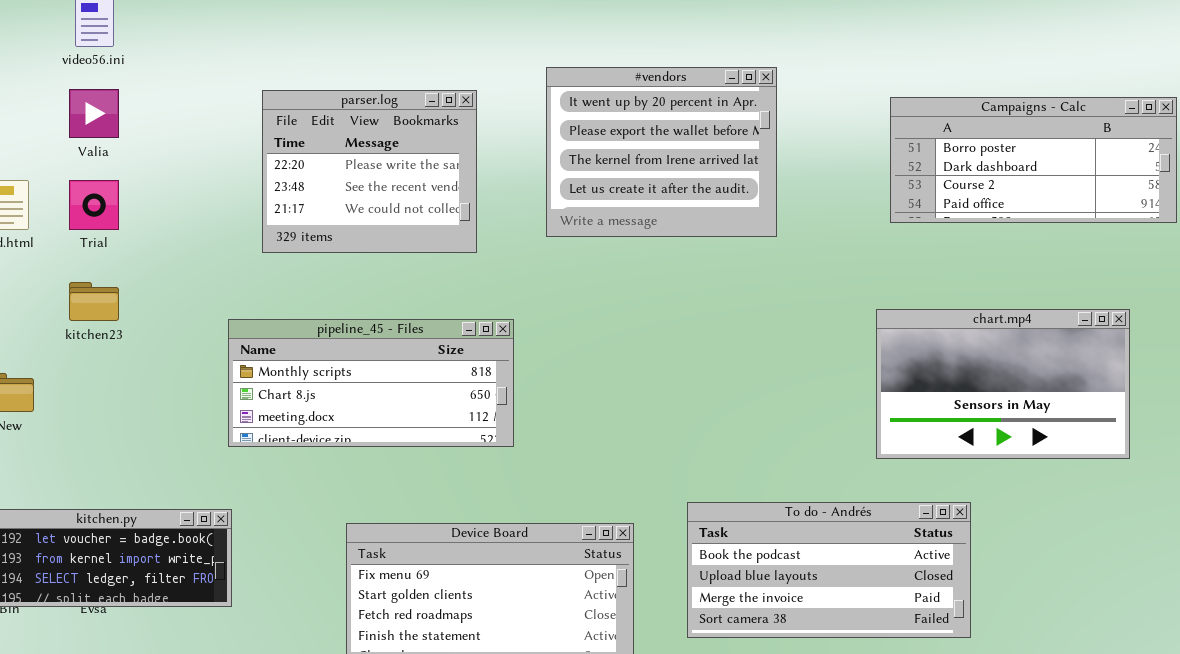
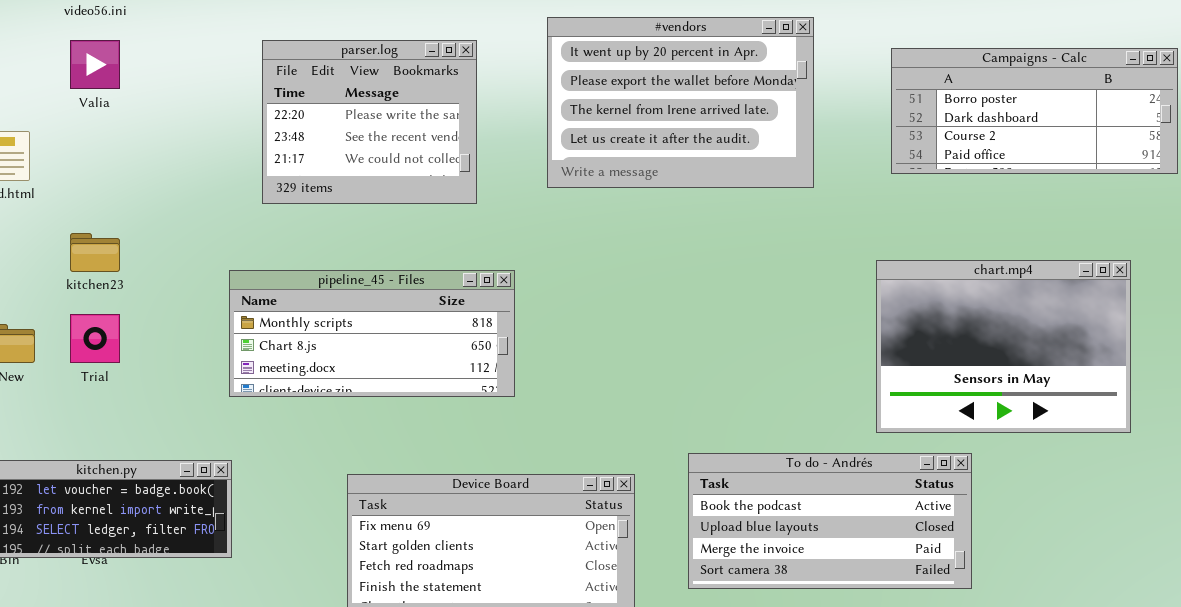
#vendors: [546,67,777,237] -> [547,17,814,188], resized
Trial: [69,180,119,230] -> [70,314,120,363], moved
chart.mp4: [876,309,1130,459] -> [876,260,1131,433], resized

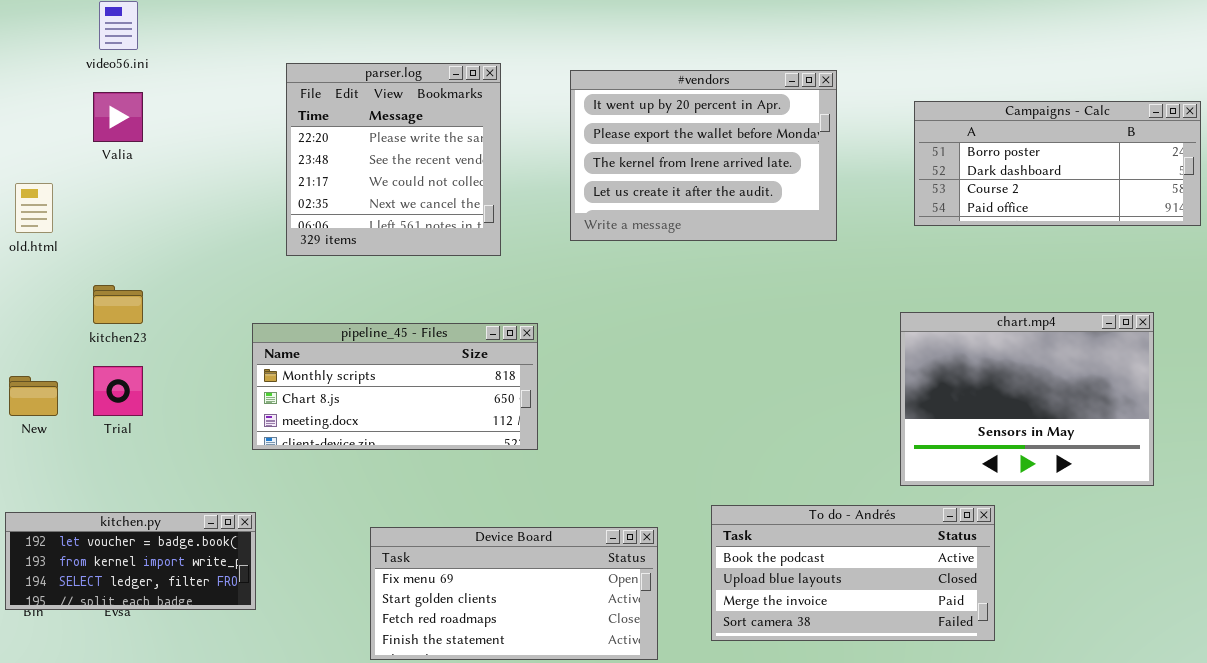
parser.log: [262,40,477,204] -> [286,63,501,256], resized

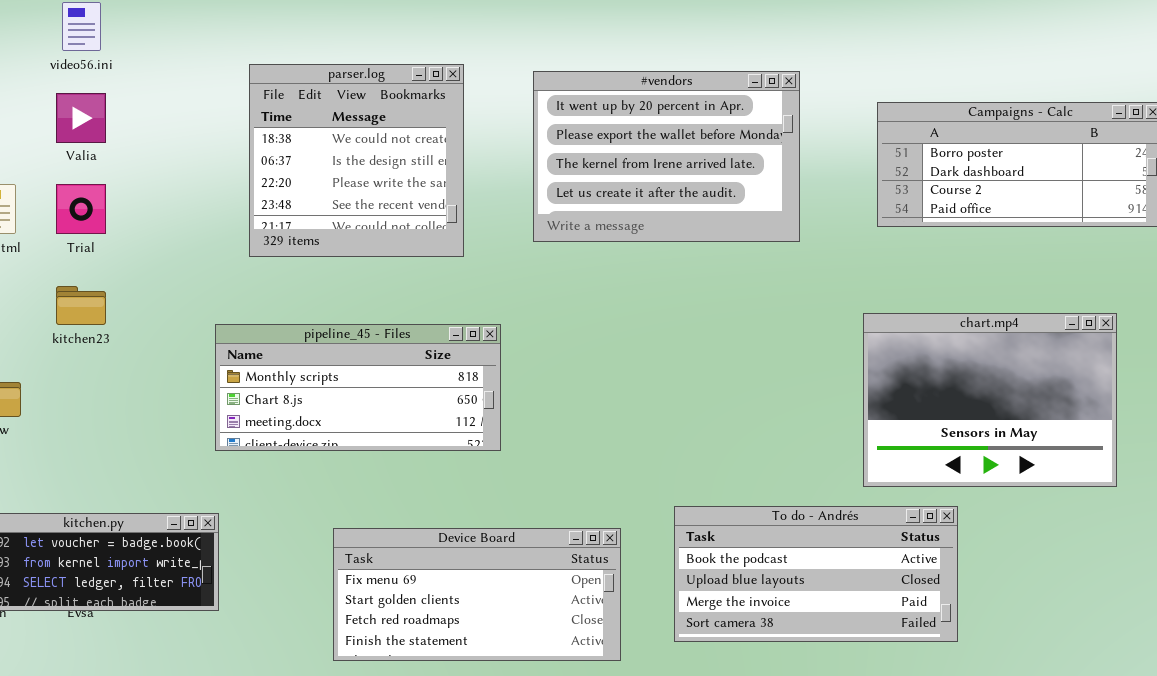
parser.log: [286,63,501,256] -> [249,64,464,257], scrolled up 2 rows
Trial: [93,366,143,416] -> [56,184,106,234], moved

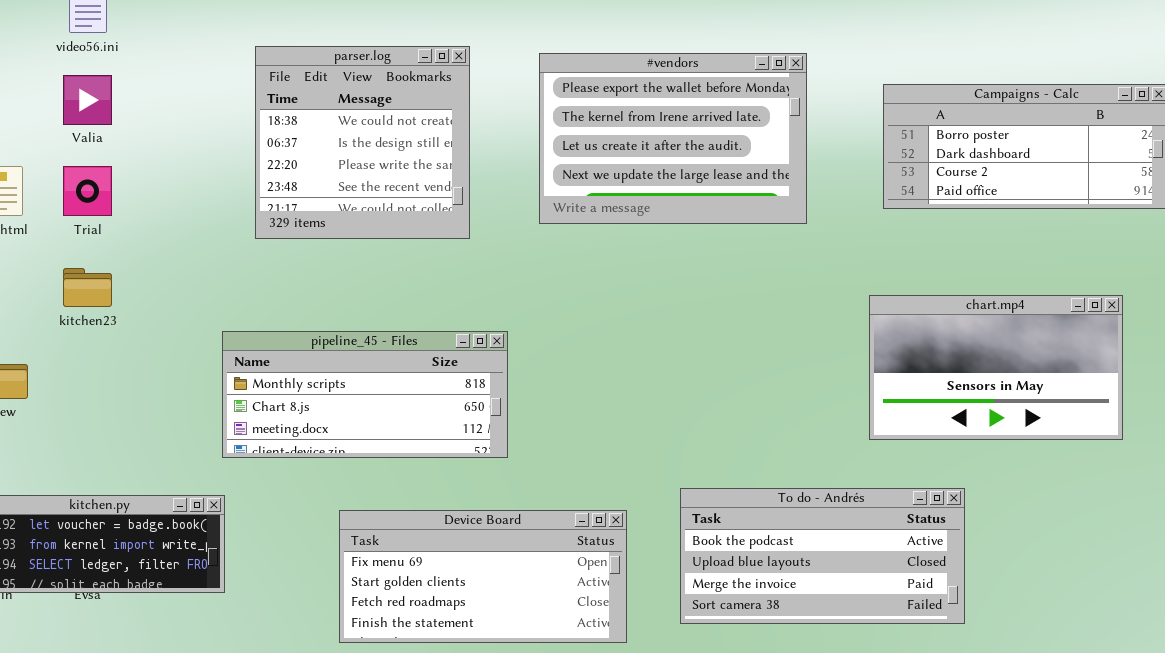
#vendors: [533,71,800,242] -> [539,53,807,224], scrolled down 1 row
chart.mp4: [863,313,1117,487] -> [869,295,1123,440], resized
pipeline_45 - Files: [215,324,501,451] -> [222,331,508,458], moved

